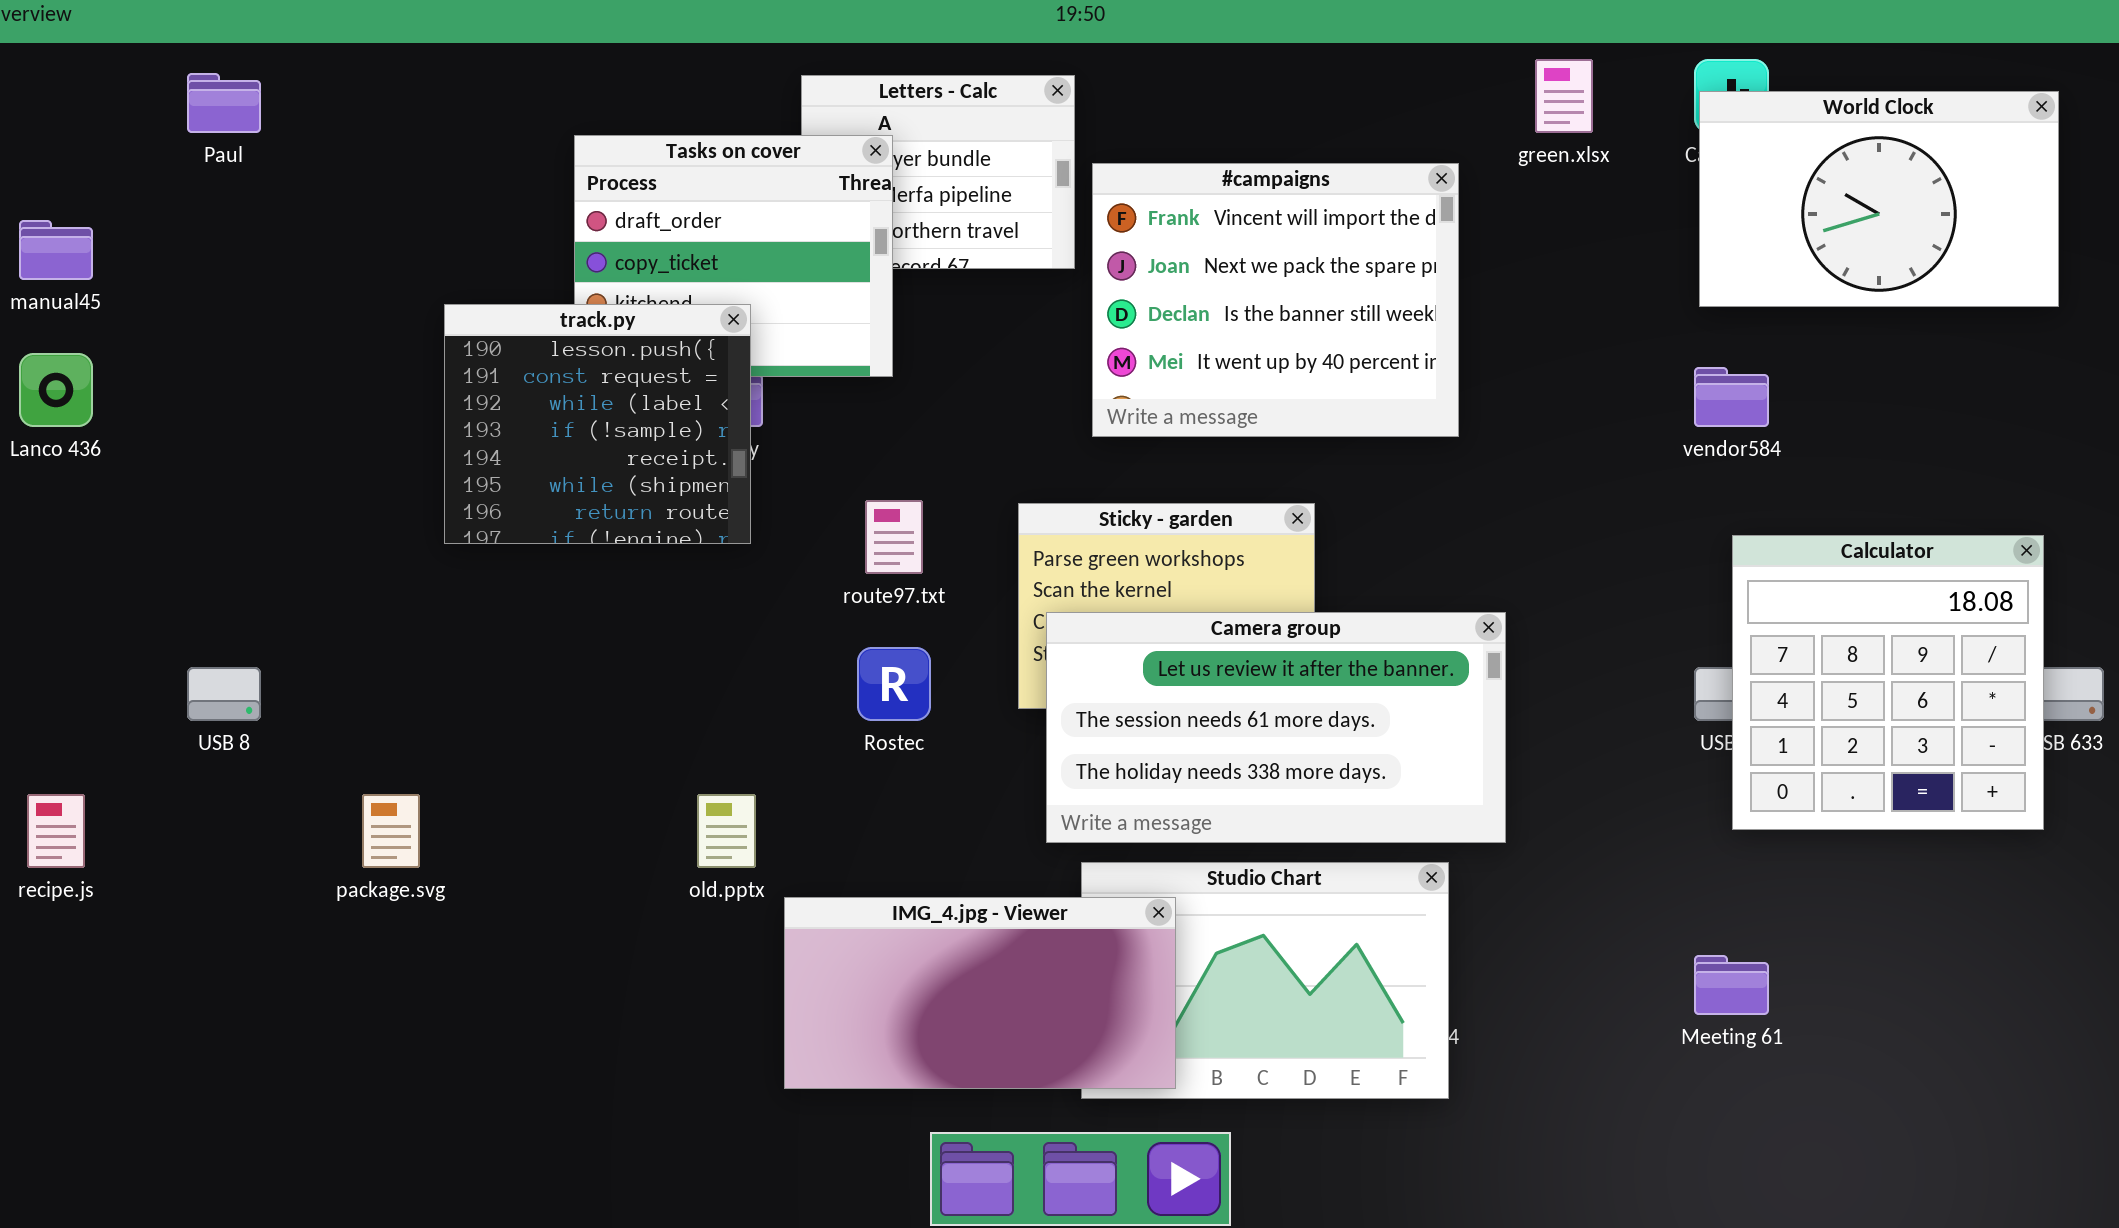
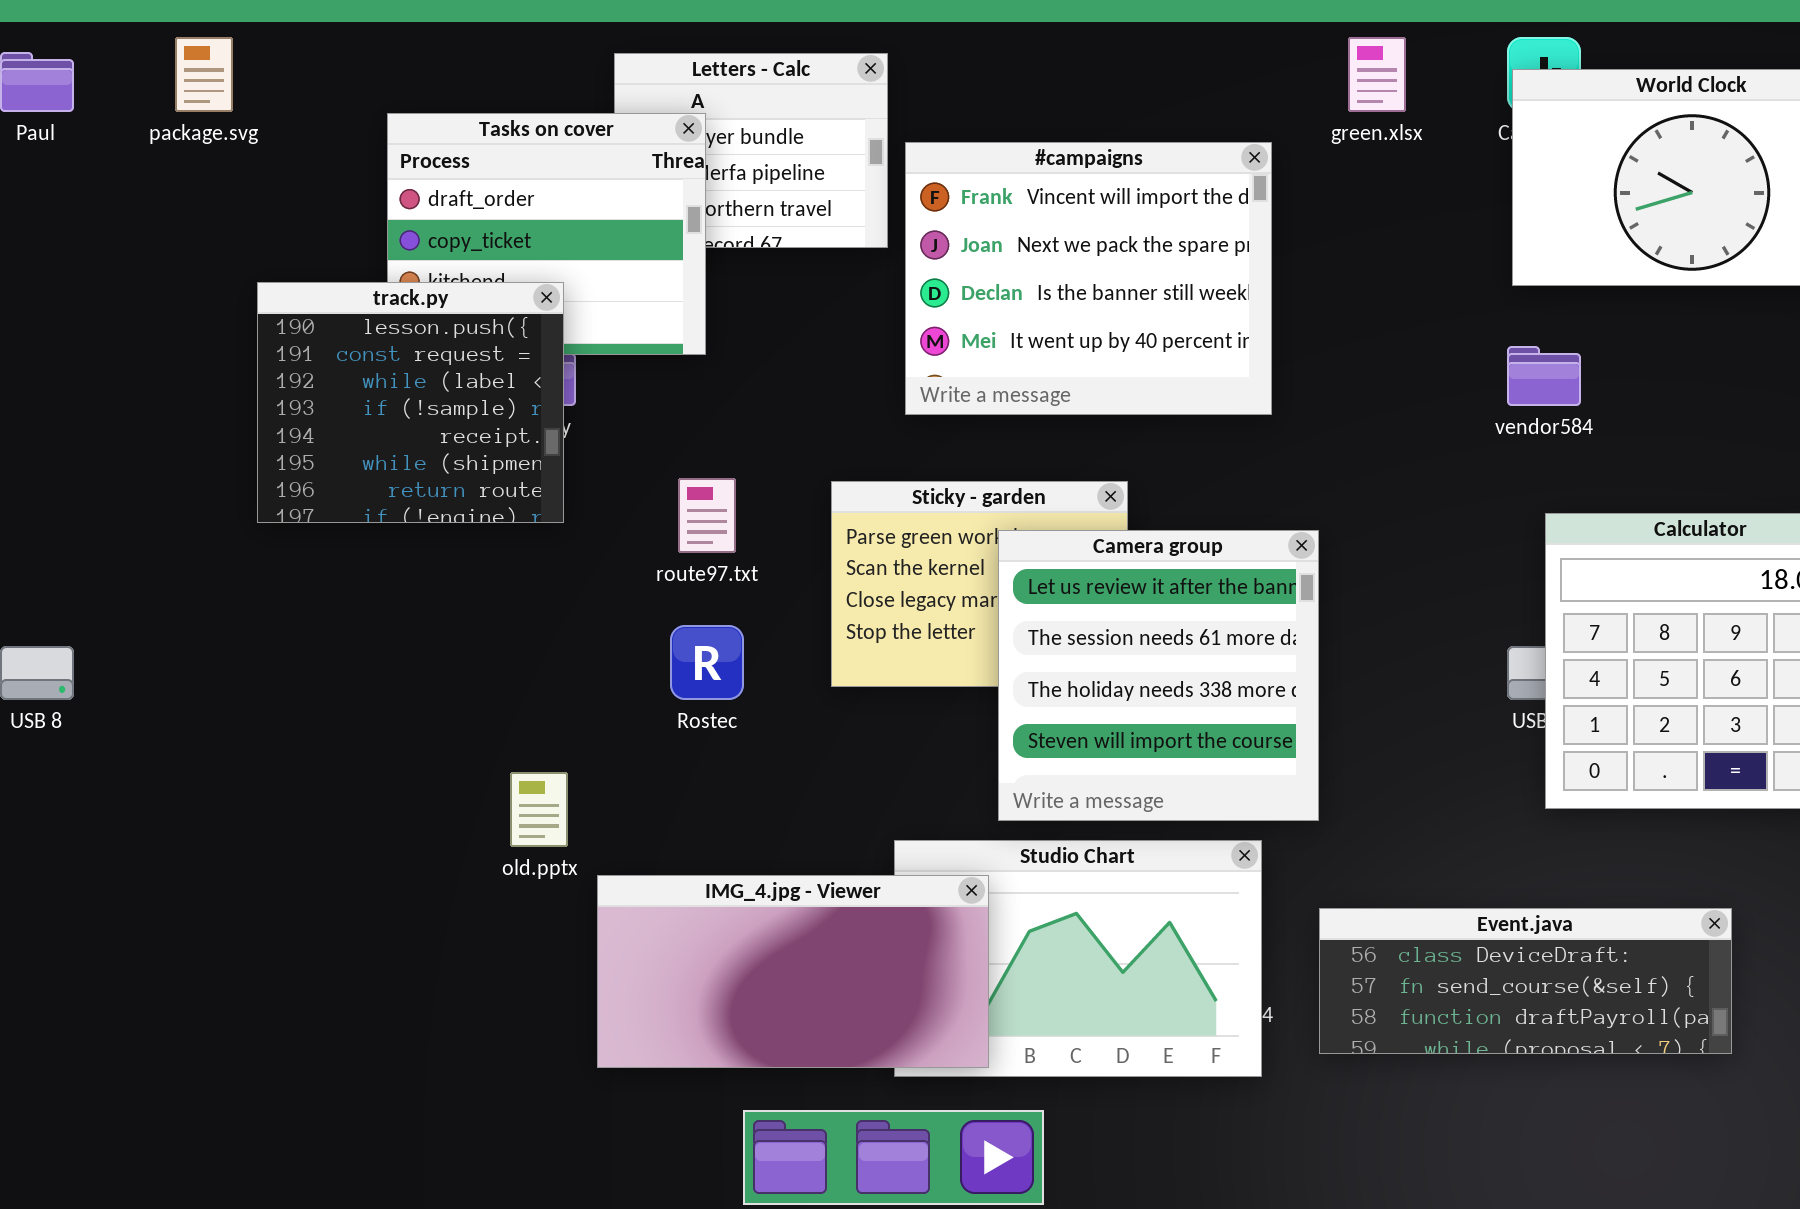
Camera group: [1046,612,1506,843] -> [998,530,1319,821], resized
package.svg: [362,794,420,868] -> [175,37,233,112], moved
Event.java: none -> [1319,908,1732,1054], opened

